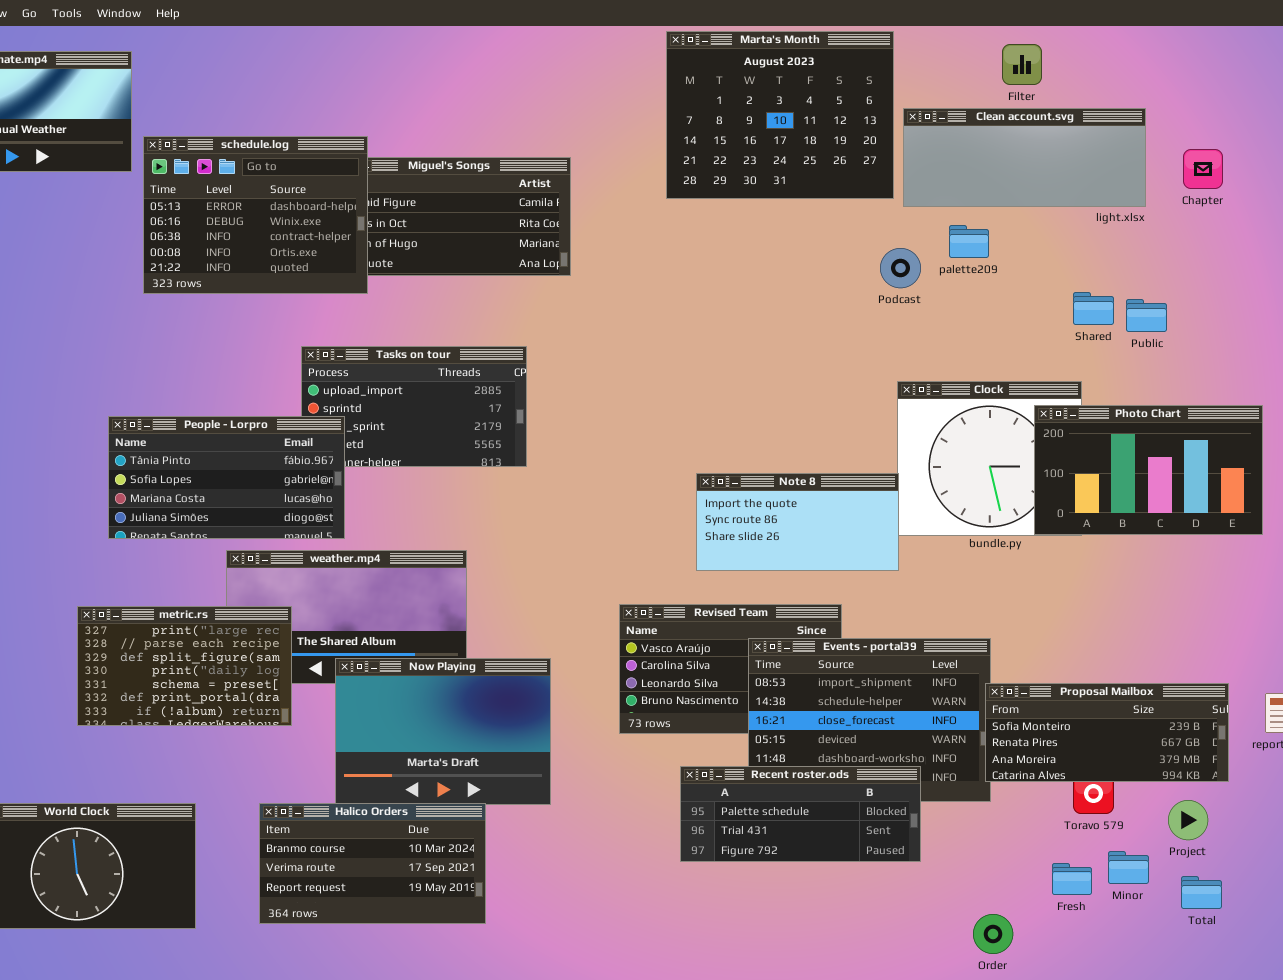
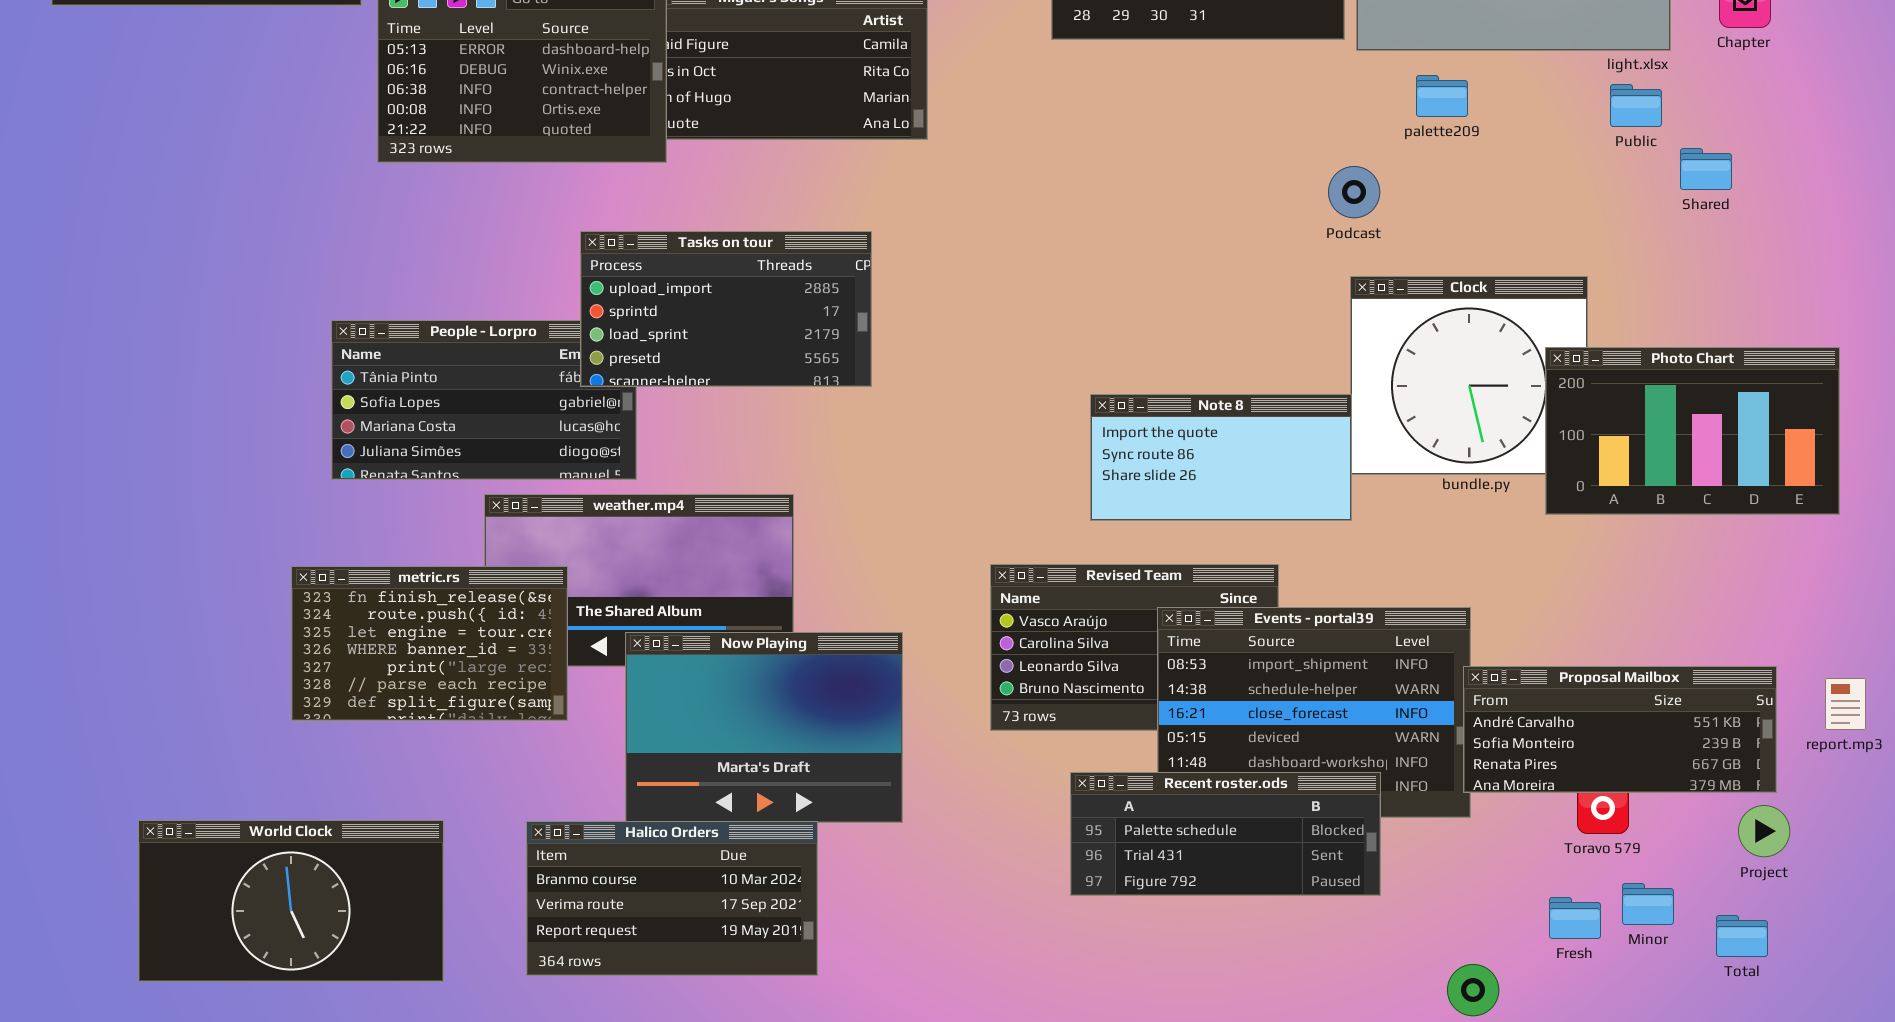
Podcast: [880,248,921,288] -> [1328,166,1380,218], moved
Shared: [1073,292,1114,325] -> [1680,148,1732,190], moved
Public: [1126,299,1167,332] -> [1610,84,1662,127], moved
Tasks on tour: [301,346,527,467] -> [580,231,872,387], raised
Photo Chart: [1034,405,1263,535] -> [1545,347,1840,515], moved
metric.rs: [77,606,292,726] -> [291,566,568,721], scrolled up 4 rows
Proposal Mailbox: [985,683,1229,782] -> [1463,666,1777,793], scrolled up 1 row
Project: [1168,800,1208,840] -> [1738,805,1790,857], moved

